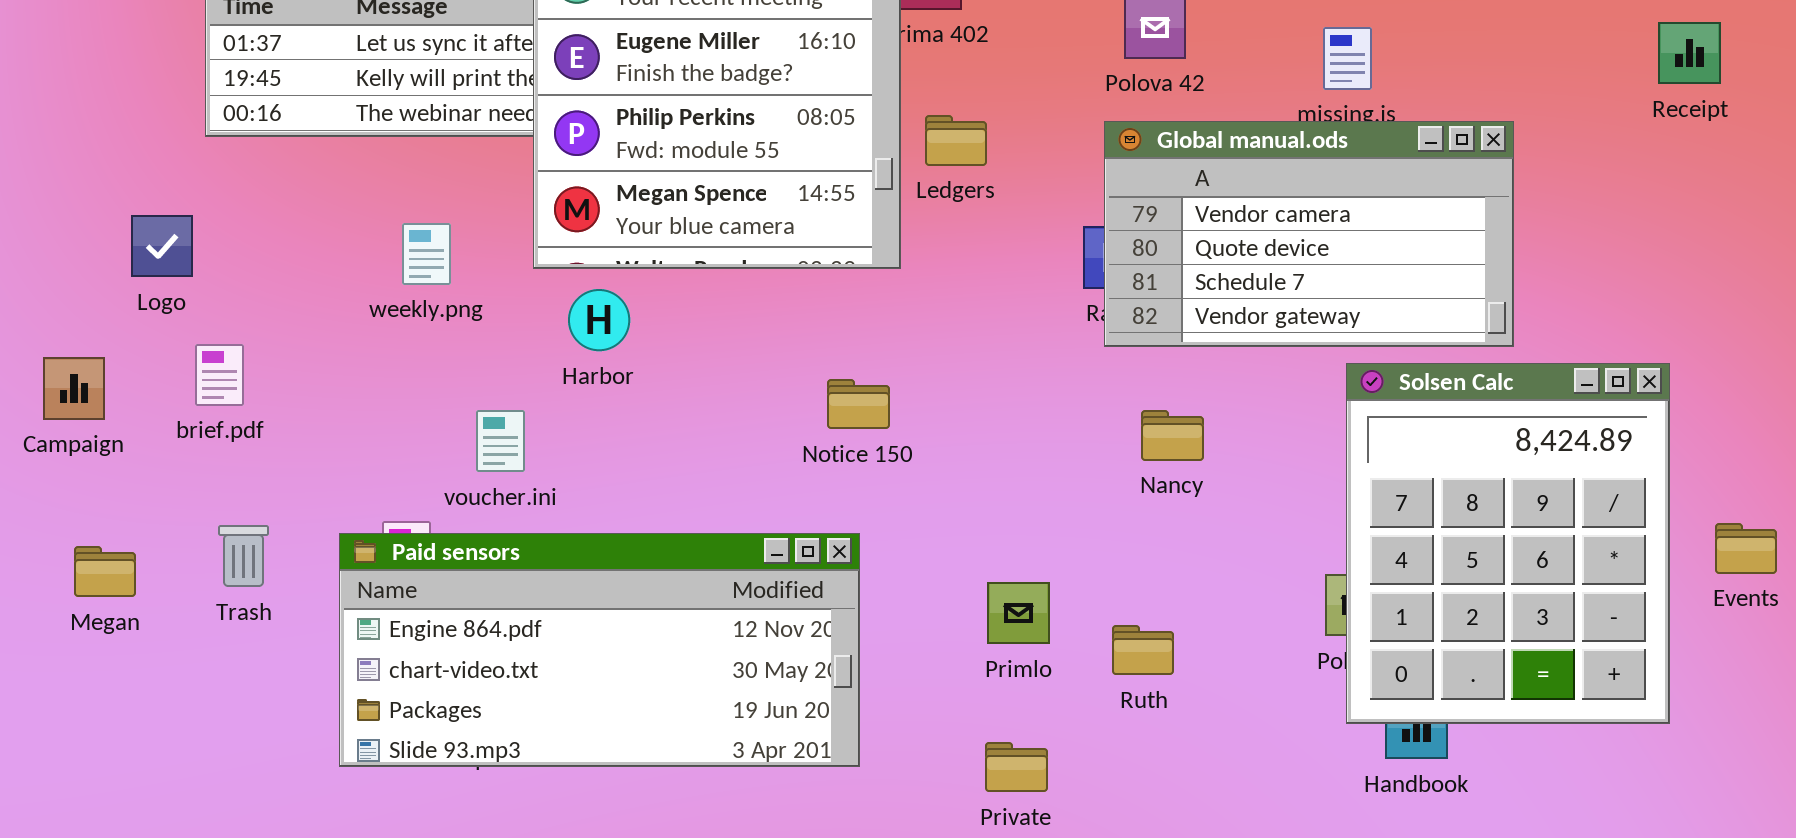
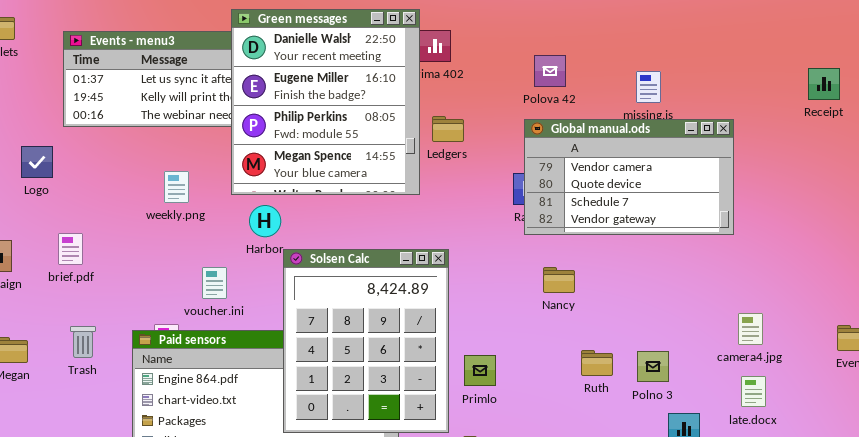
Logo: [131,215,193,277] -> [21,146,53,178], moved
Solsen Calc: [1346,363,1670,724] -> [283,249,449,433], moved
Ruth: [1112,625,1174,675] -> [581,350,613,376], moved

